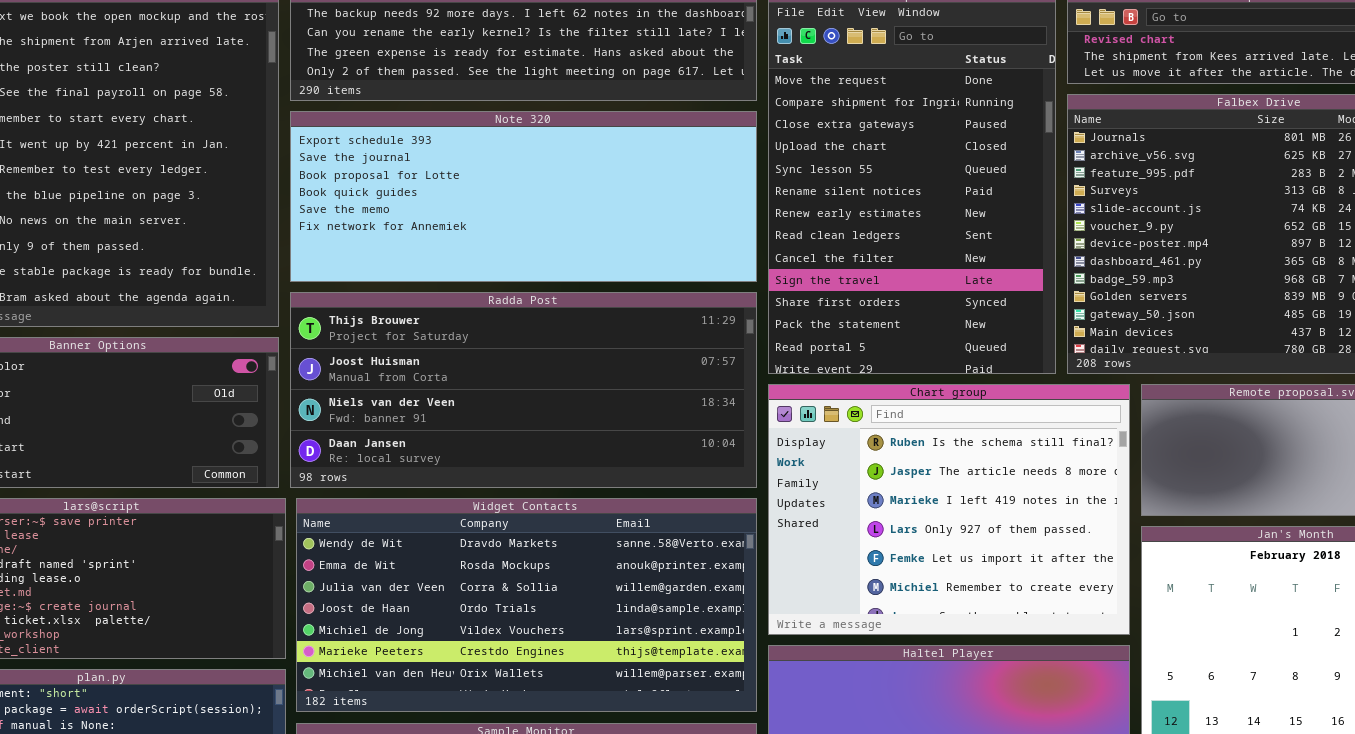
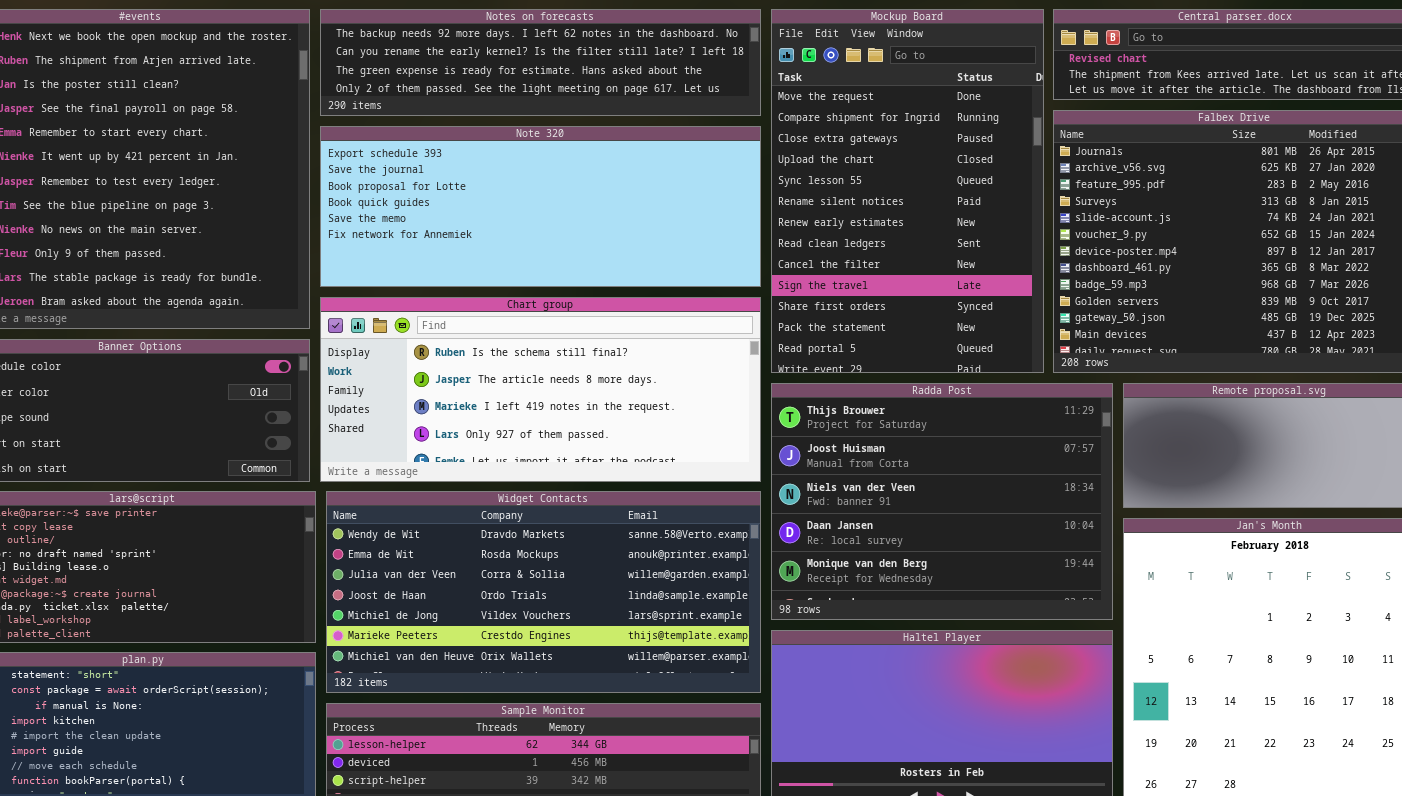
Radda Post: [290,292,757,488] -> [771,383,1113,620], moved, resized
Chart group: [768,384,1130,635] -> [320,297,761,482], moved, resized

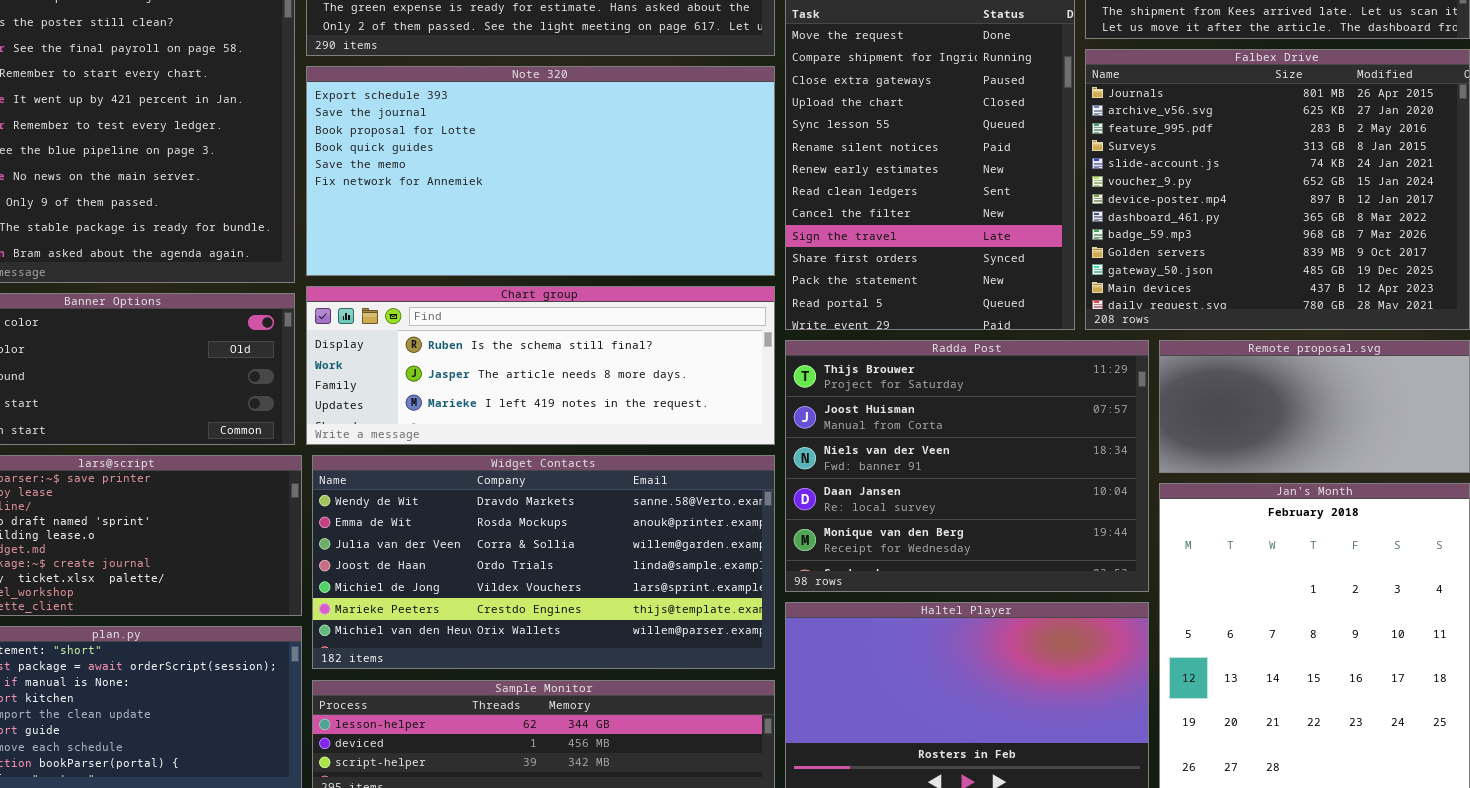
Note 320: [320,126,761,287] -> [306,66,775,276], resized
Chart group: [320,297,761,482] -> [306,286,775,445], resized

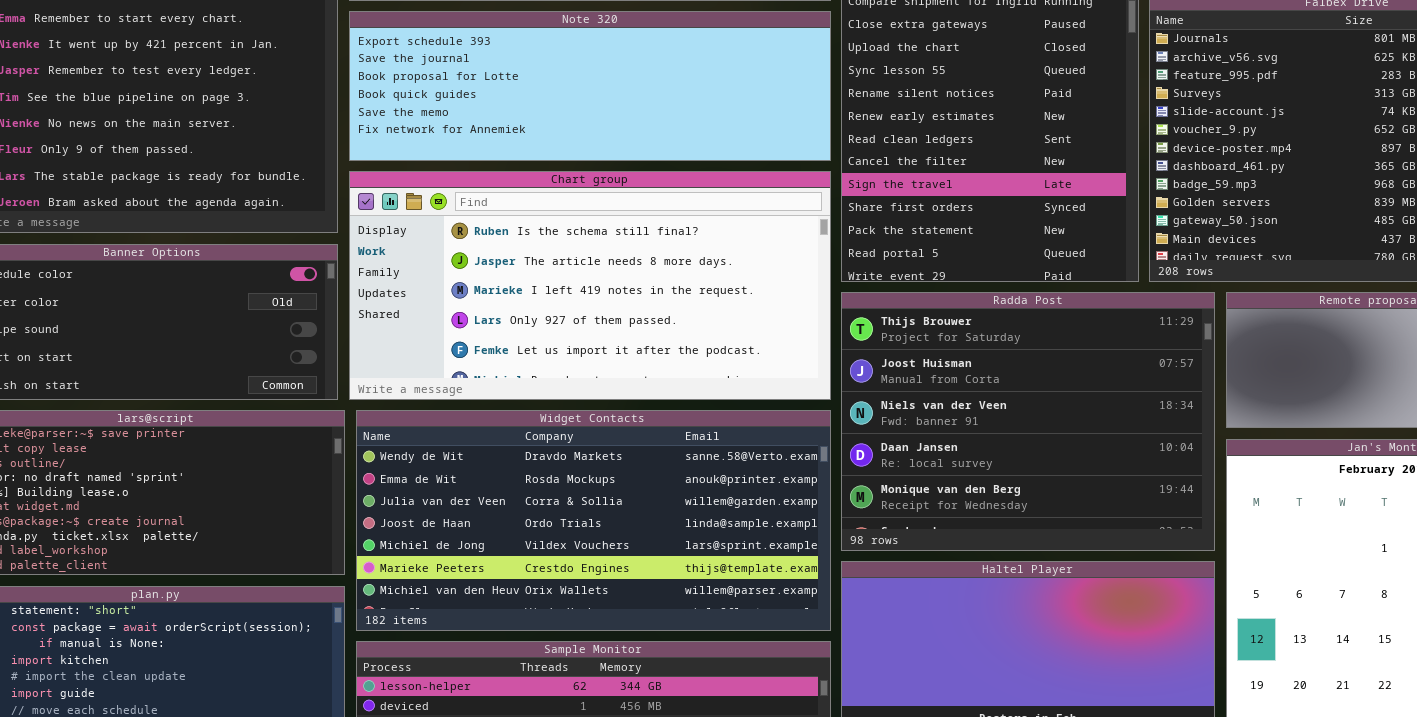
Note 320: [306,66,775,276] -> [349,11,831,161], resized
Chart group: [306,286,775,445] -> [349,171,831,400], resized

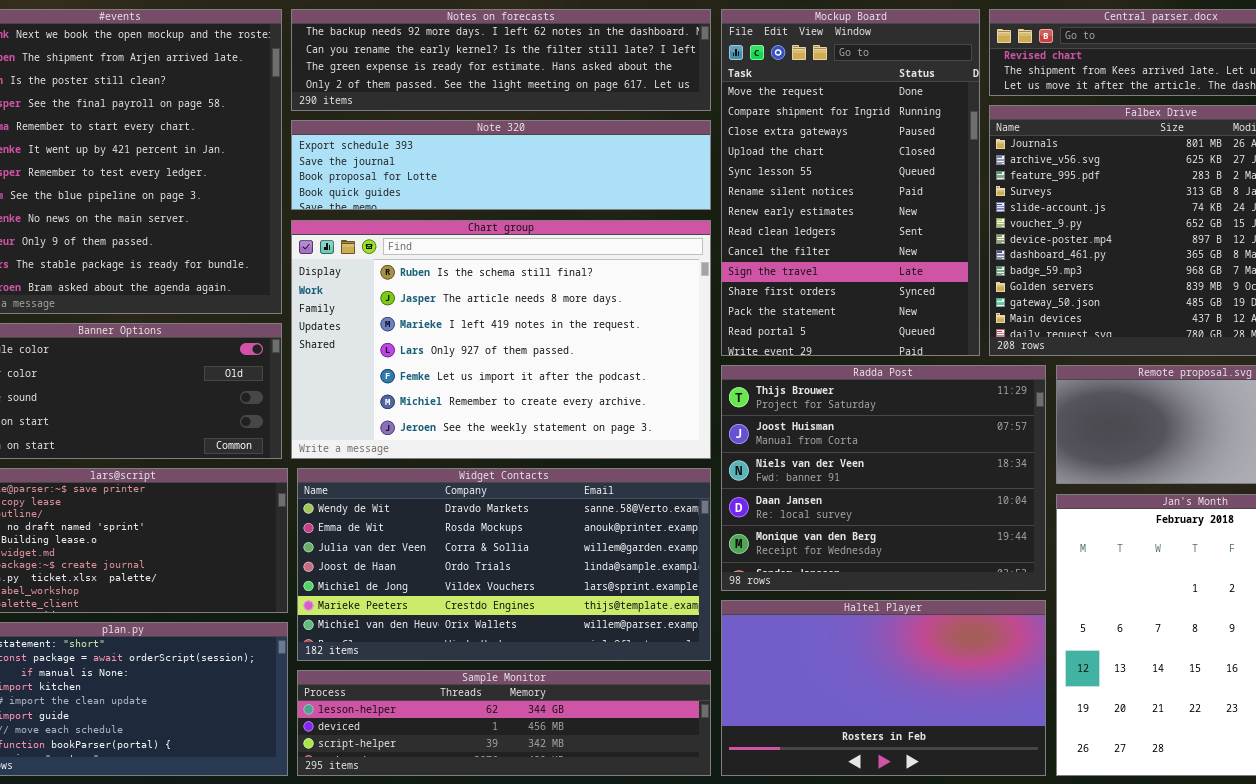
Note 320: [349,11,831,161] -> [291,120,711,210], resized
Chart group: [349,171,831,400] -> [291,220,711,459], resized

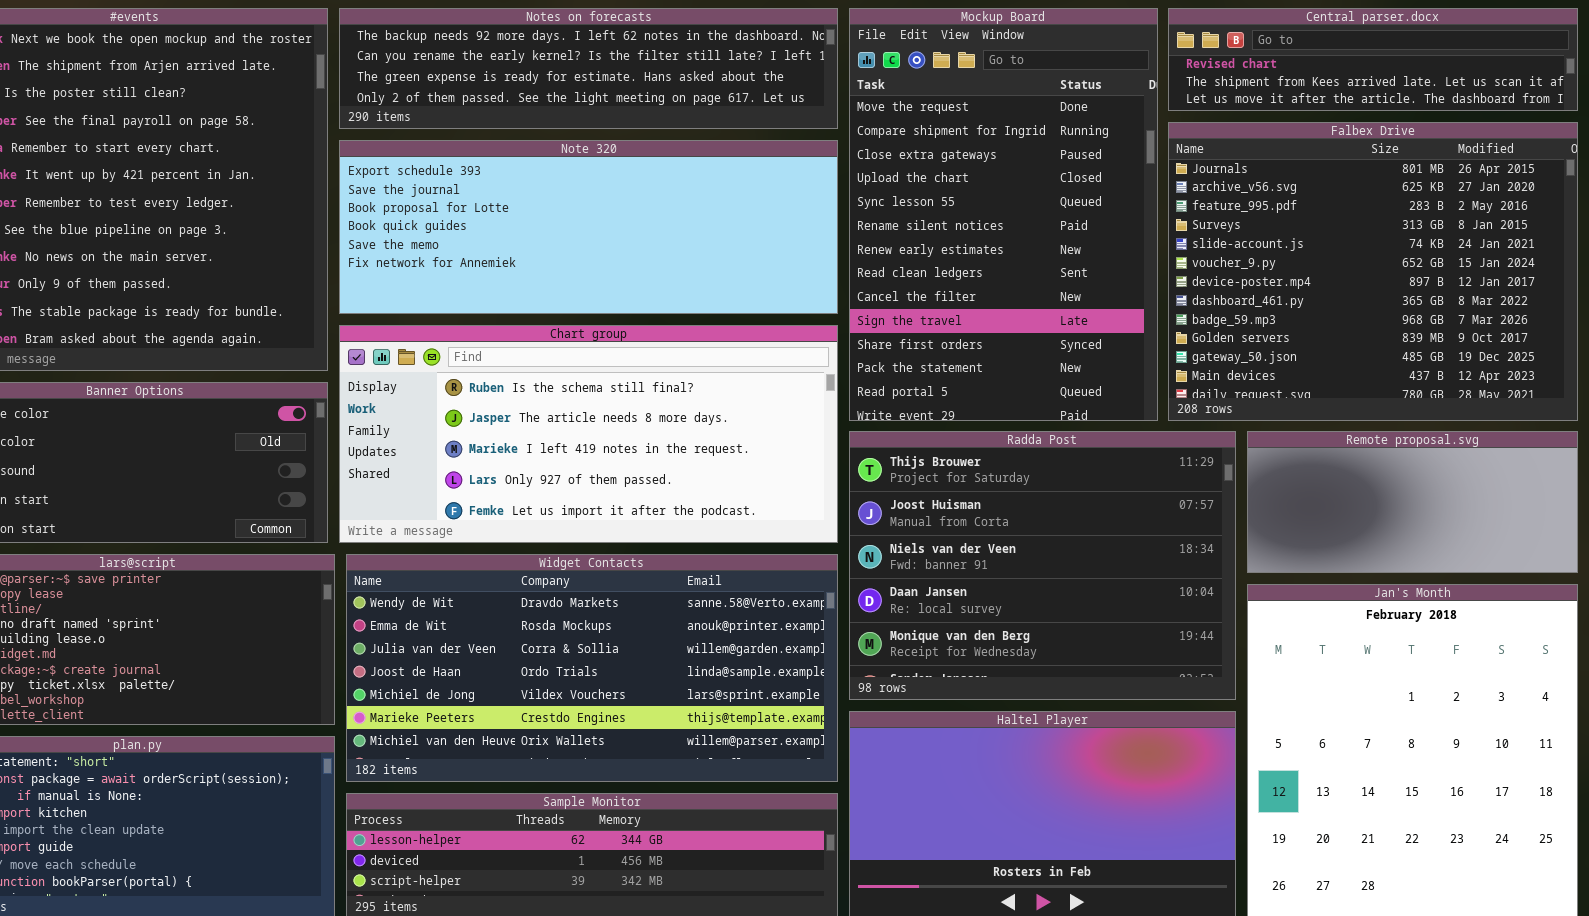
Note 320: [291,120,711,210] -> [339,140,838,314], resized
Chart group: [291,220,711,459] -> [339,325,838,543], resized

